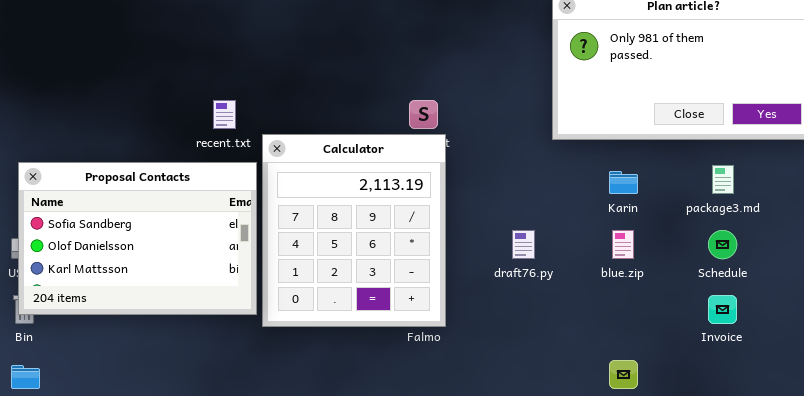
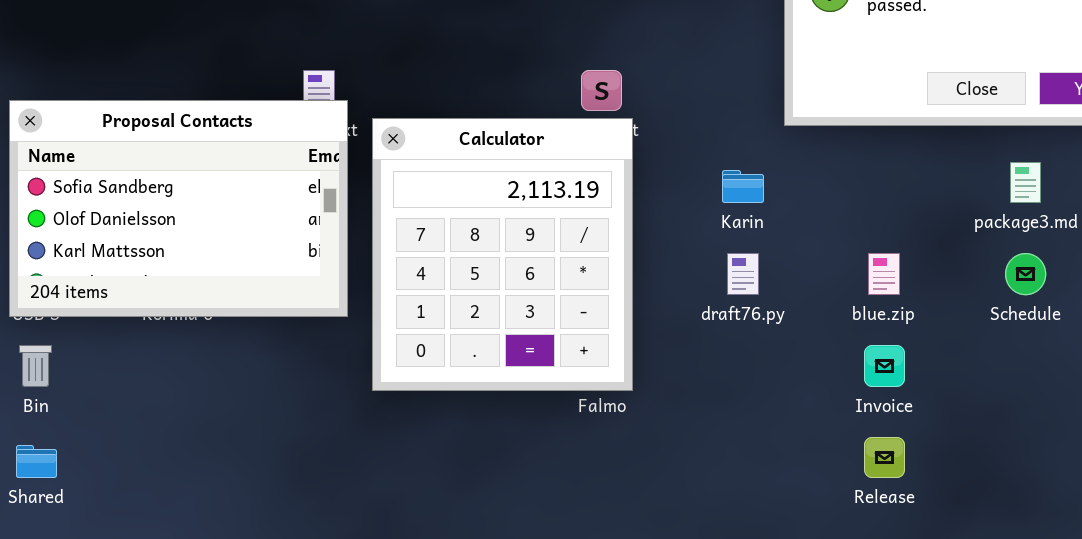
Proposal Contacts: [18,162,257,315] -> [9,100,348,317], moved
Karin: [609,171,638,194] -> [722,170,764,203], moved
Invoice: [708,295,737,324] -> [864,345,905,387], moved

